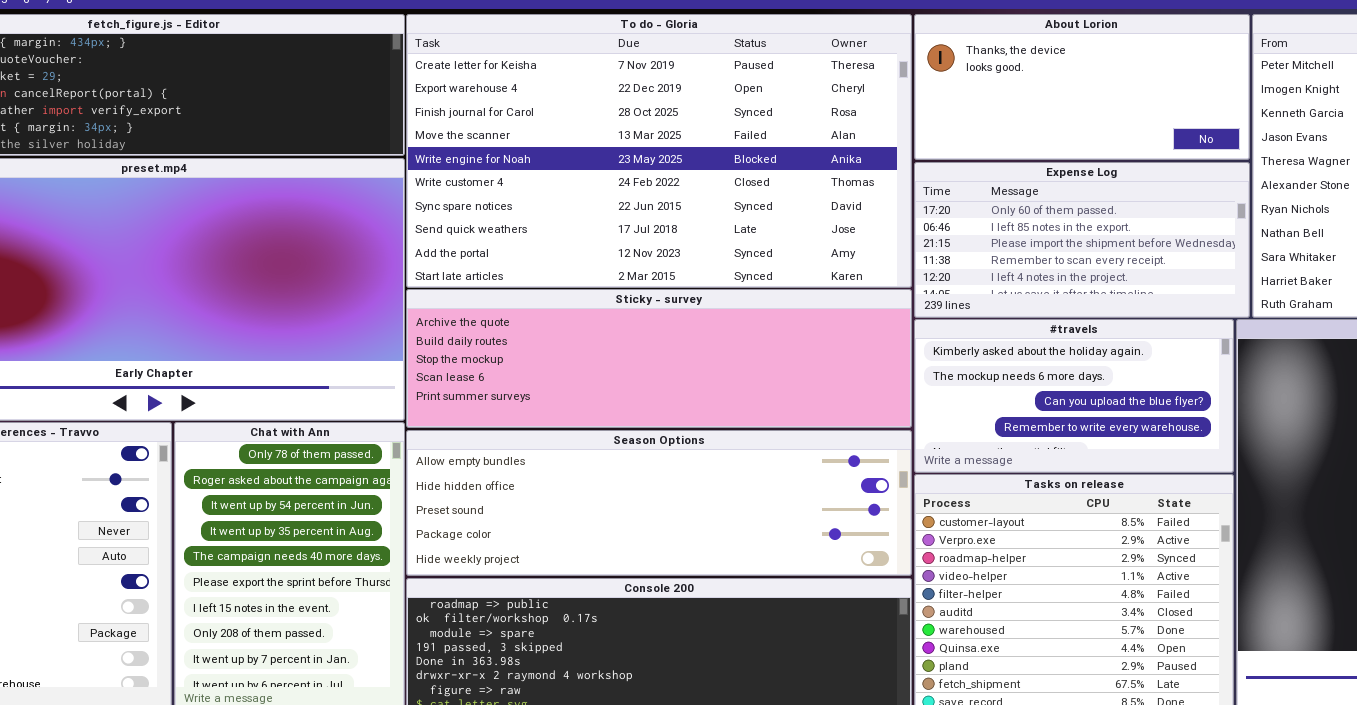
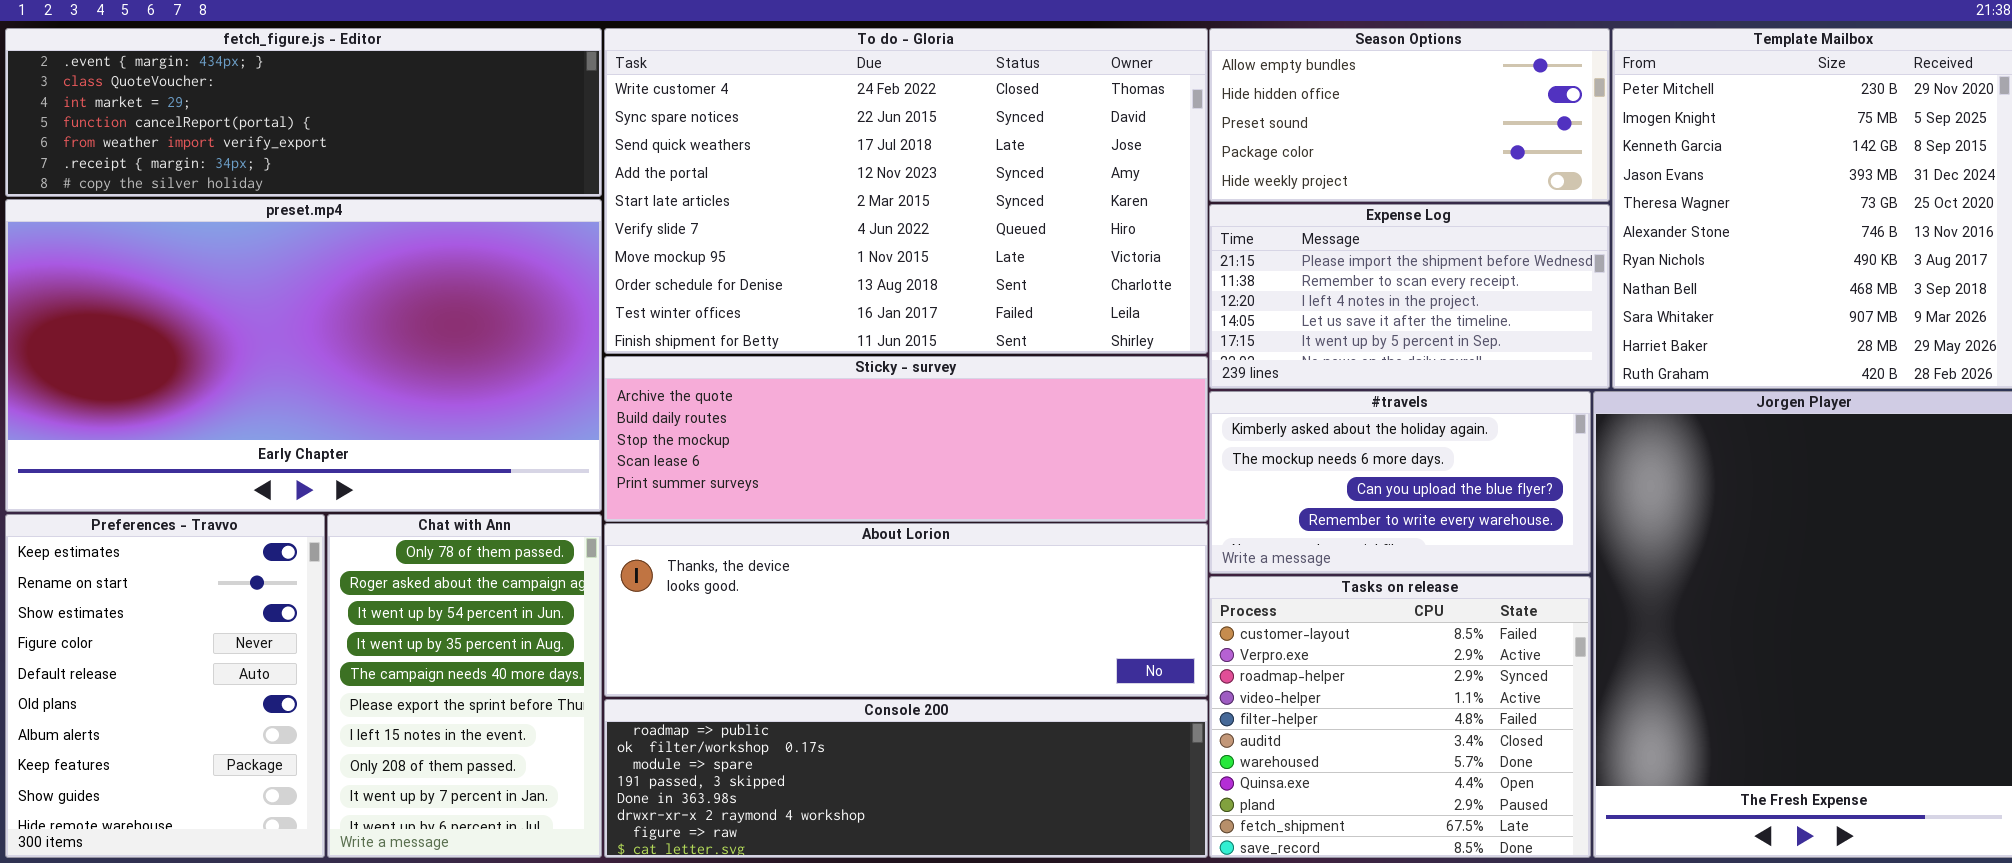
To do - Gloria: [406,14,912,288] -> [604,28,1208,354], scrolled down 5 rows
About Lorion: [914,14,1250,160] -> [604,523,1208,697], moved, resized
Expense Log: [914,162,1250,318] -> [1209,204,1610,389], scrolled down 2 rows
Season Options: [406,430,912,576] -> [1209,28,1610,202], moved, resized

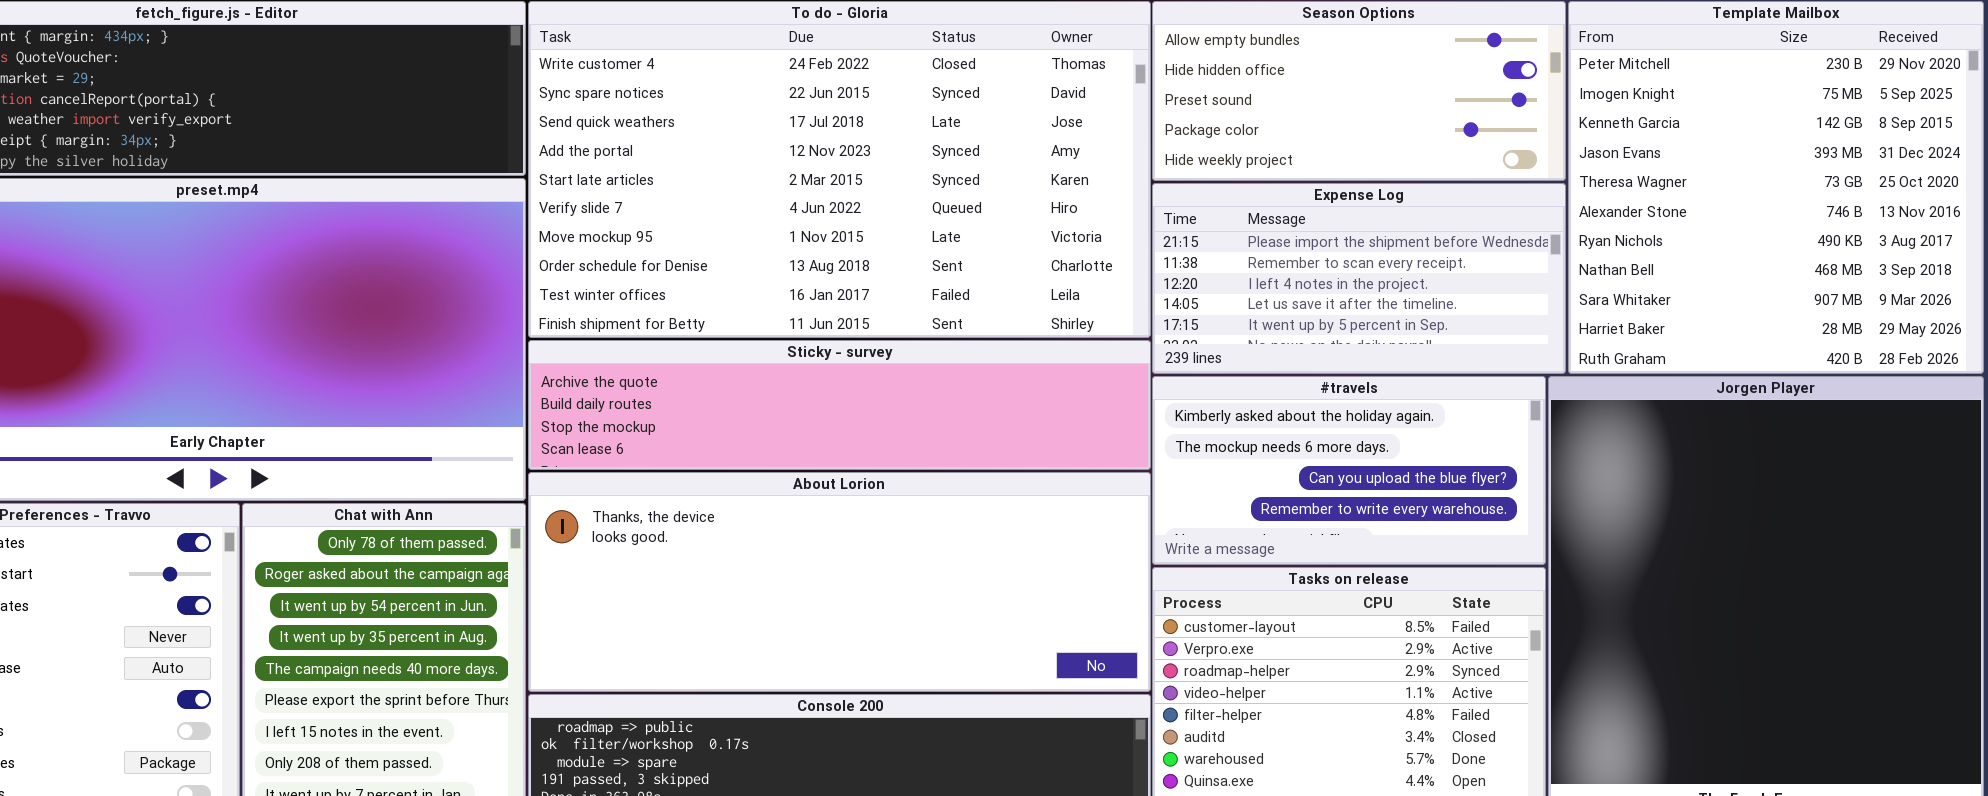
Sticky - survey: [604,356,1208,522] -> [528,340,1151,470], resized
About Lorion: [604,523,1208,697] -> [528,472,1151,692], resized

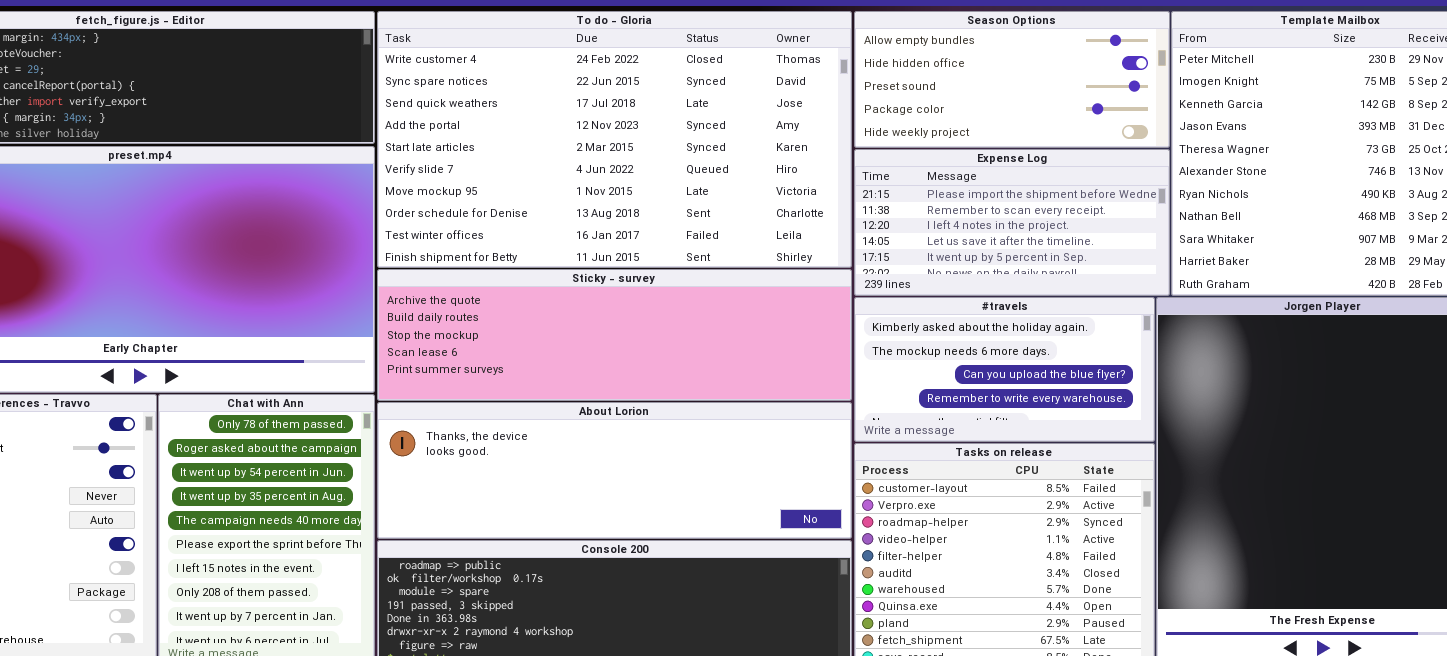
Sticky - survey: [528,340,1151,470] -> [377,269,852,401], resized
About Lorion: [528,472,1151,692] -> [377,402,852,539], resized

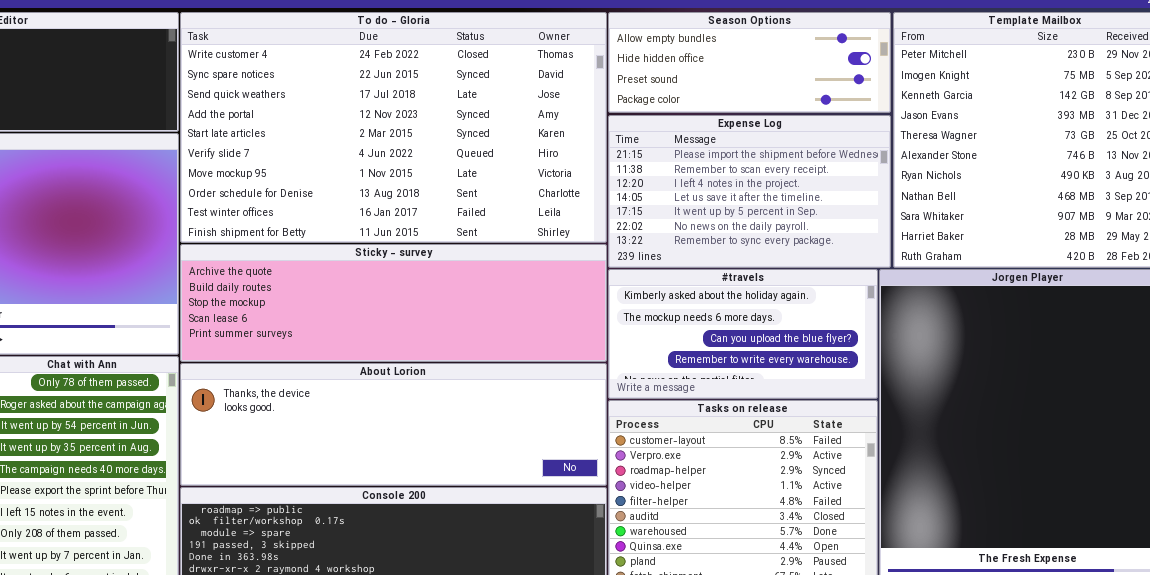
Season Options: [854,11,1170,148] -> [608,12,891,113], resized
Expense Log: [854,149,1170,296] -> [608,115,891,268], resized

